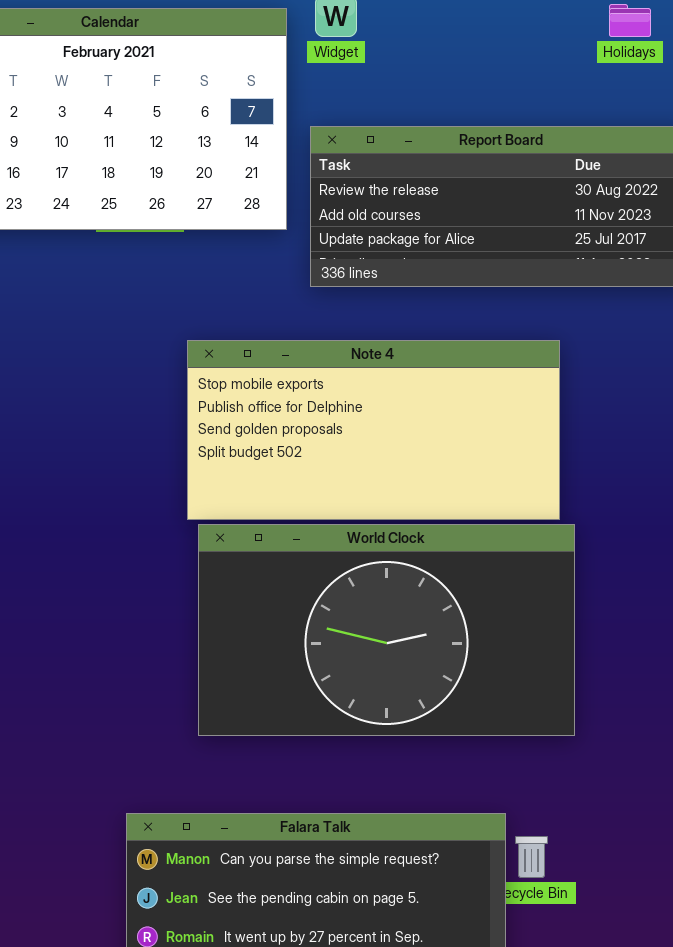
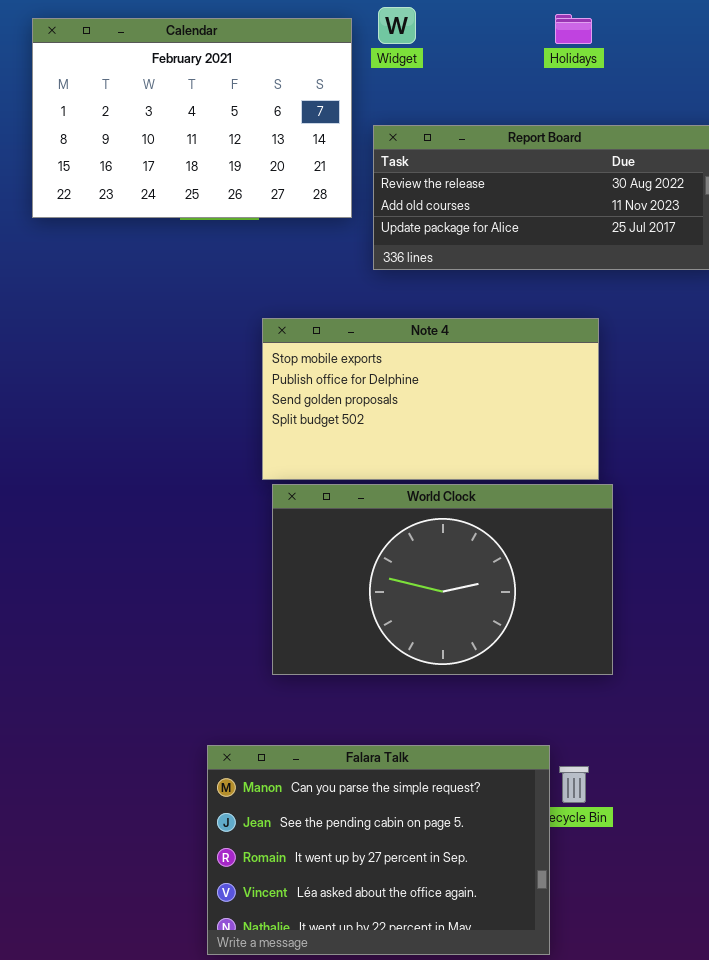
Holidays: [609,4,651,37] -> [555,14,592,44], moved

